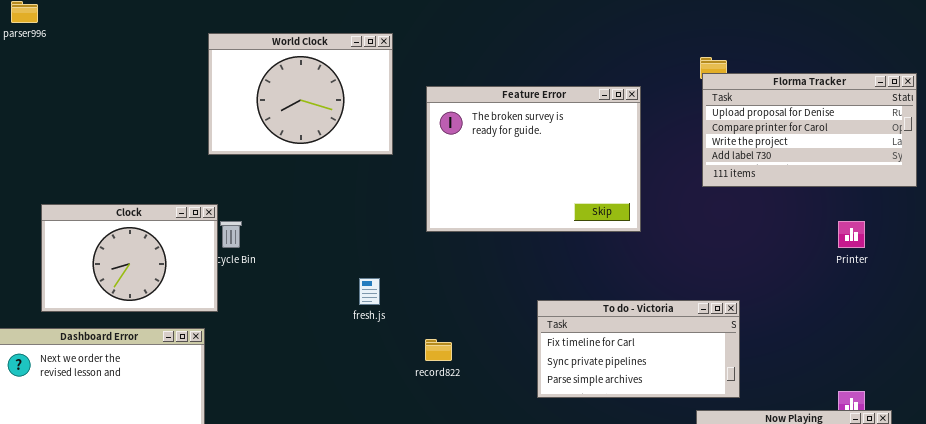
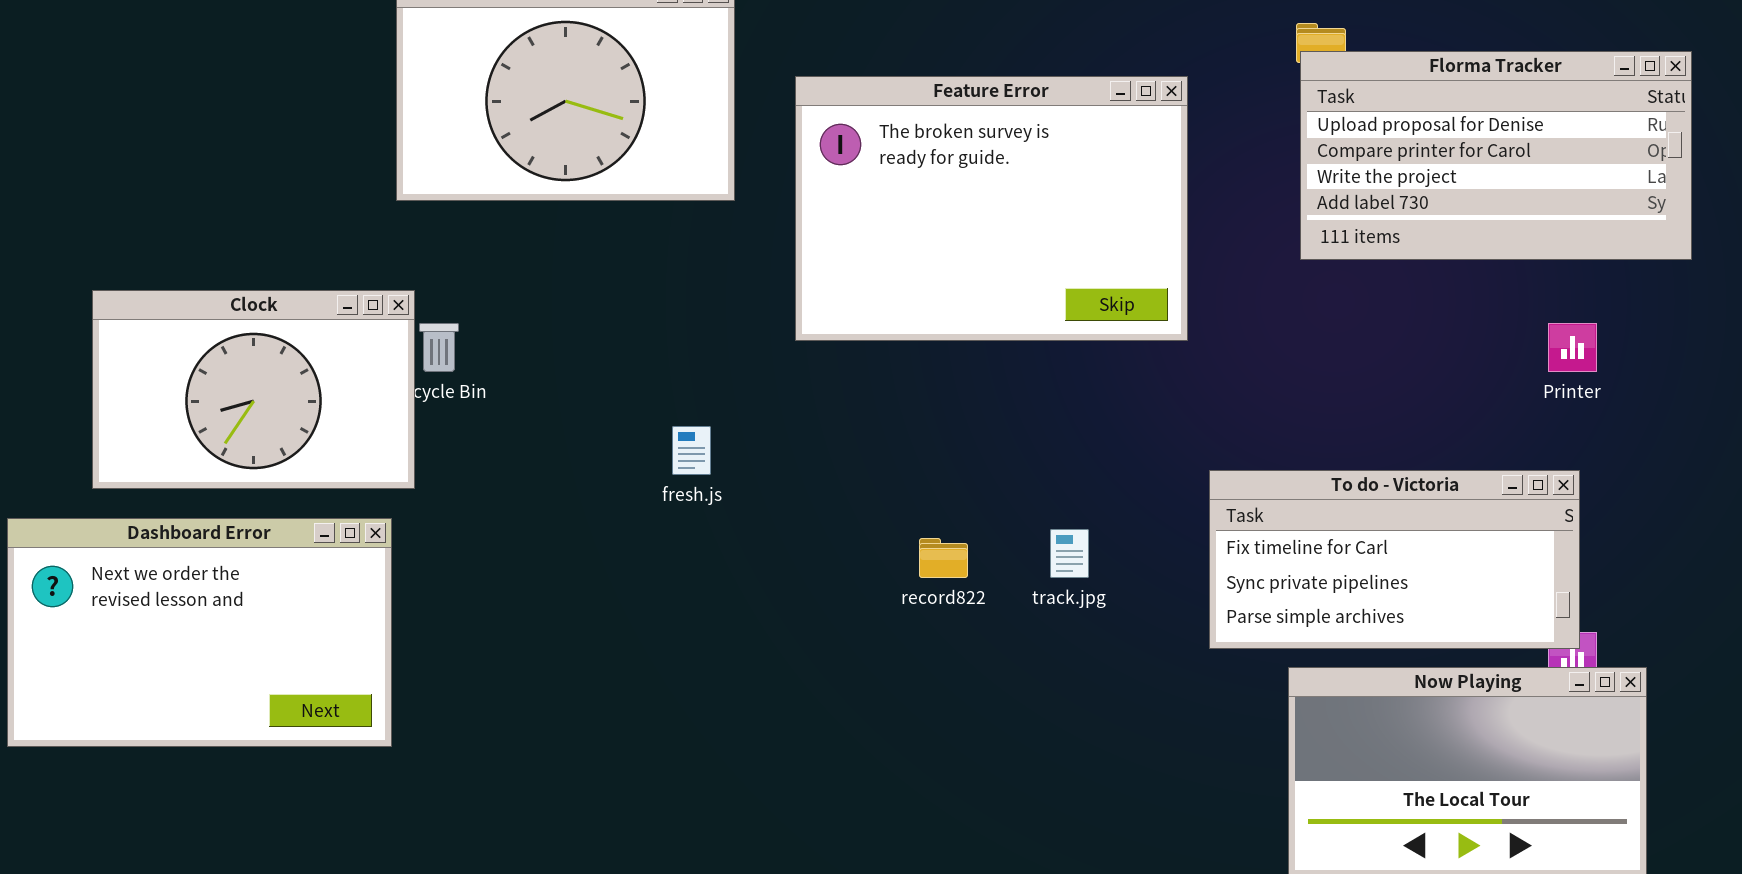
To do - Victoria: [537,300,740,398] -> [1209,470,1580,649], moved
record822: [425,339,452,361] -> [919,538,968,578], moved

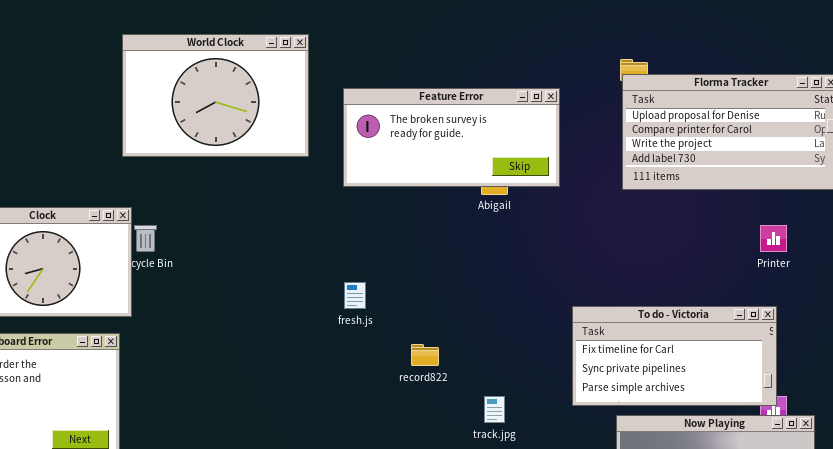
Feature Error: [795,76,1188,341] -> [343,88,560,187], resized
fresh.js: [672,426,711,475] -> [344,282,366,309], moved
track.jpg: [1050,529,1089,578] -> [484,396,505,423], moved

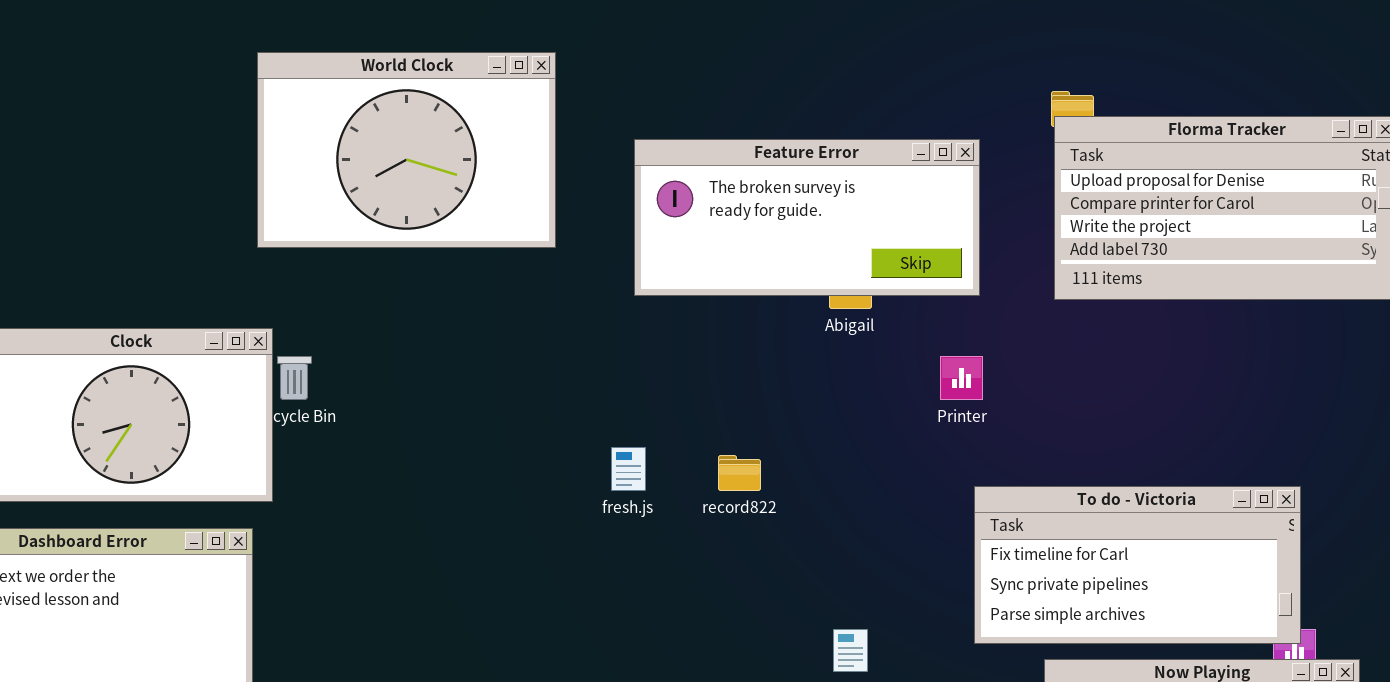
Feature Error: [343,88,560,187] -> [634,139,980,296], moved
Printer: [760,225,787,252] -> [940,356,983,400], moved
record822: [411,344,439,366] -> [718,455,761,491], moved

